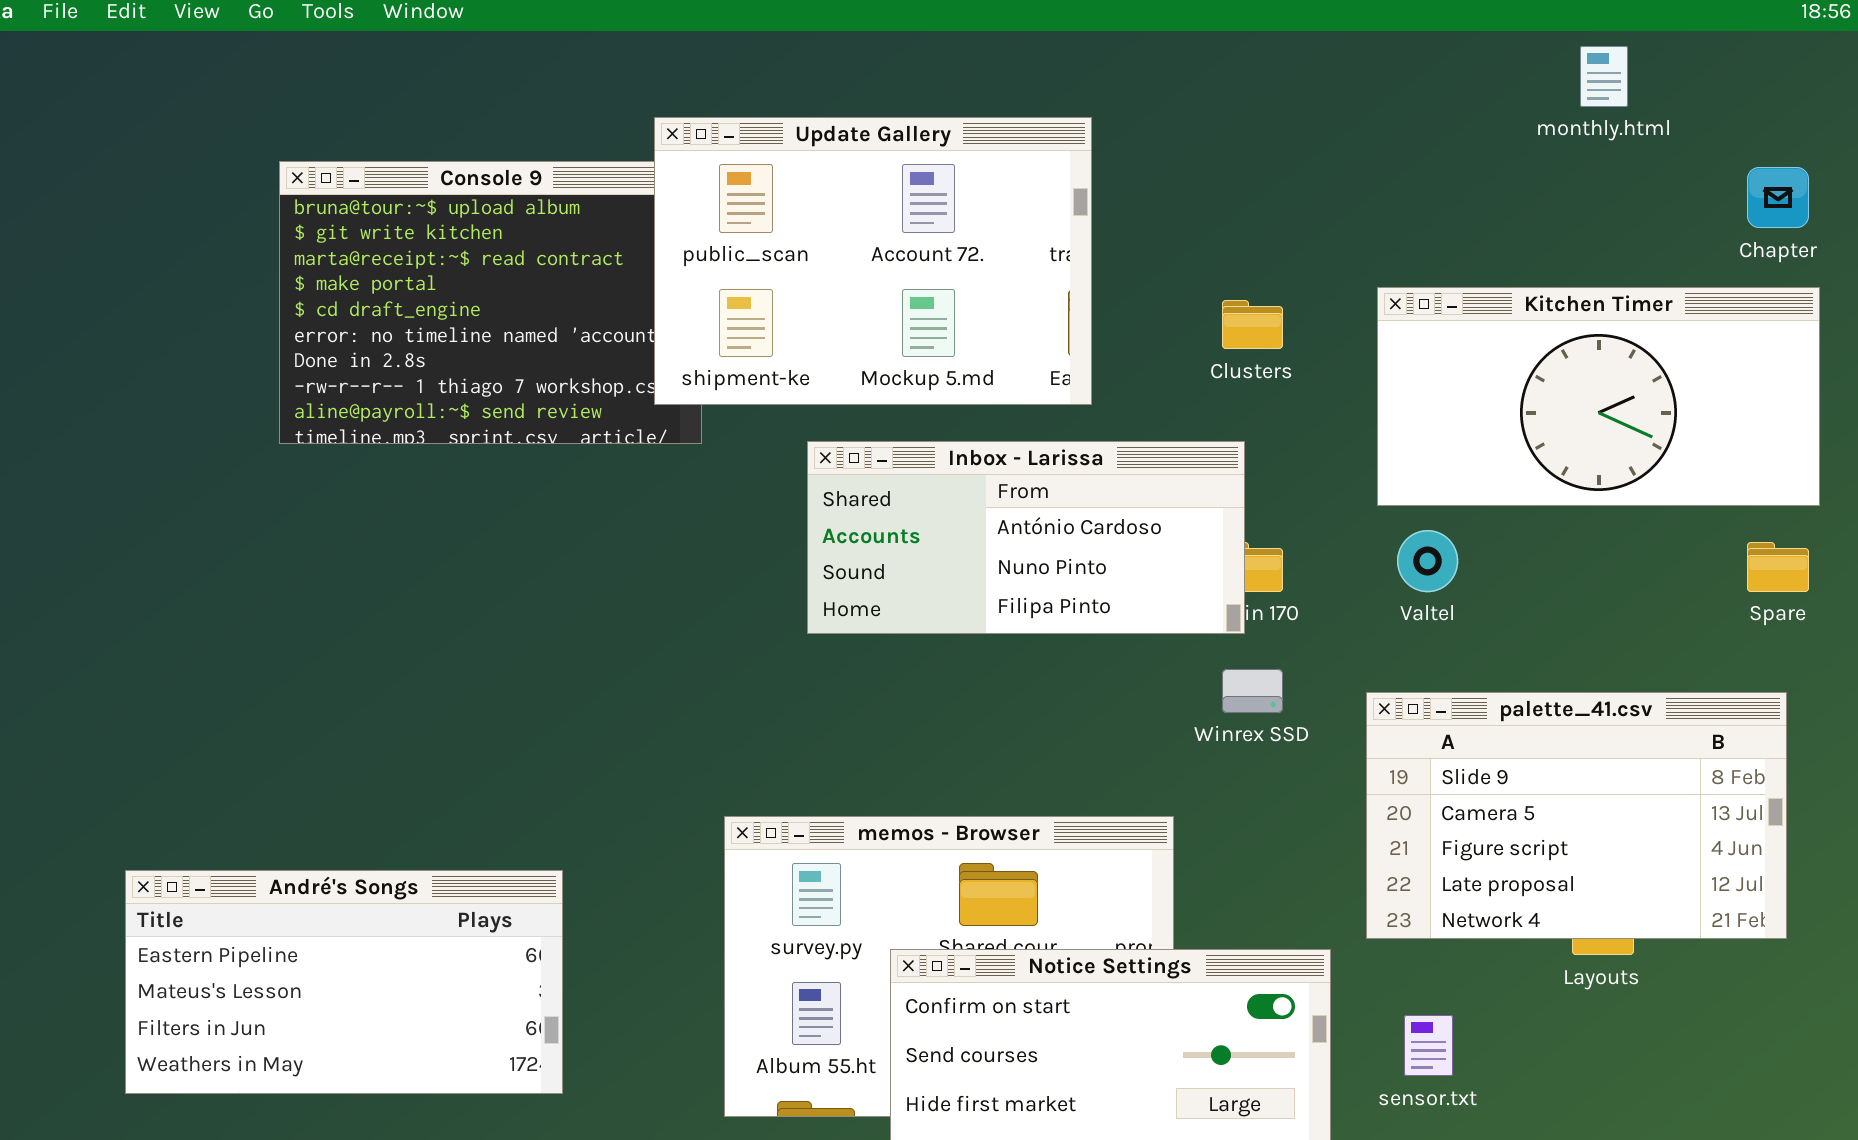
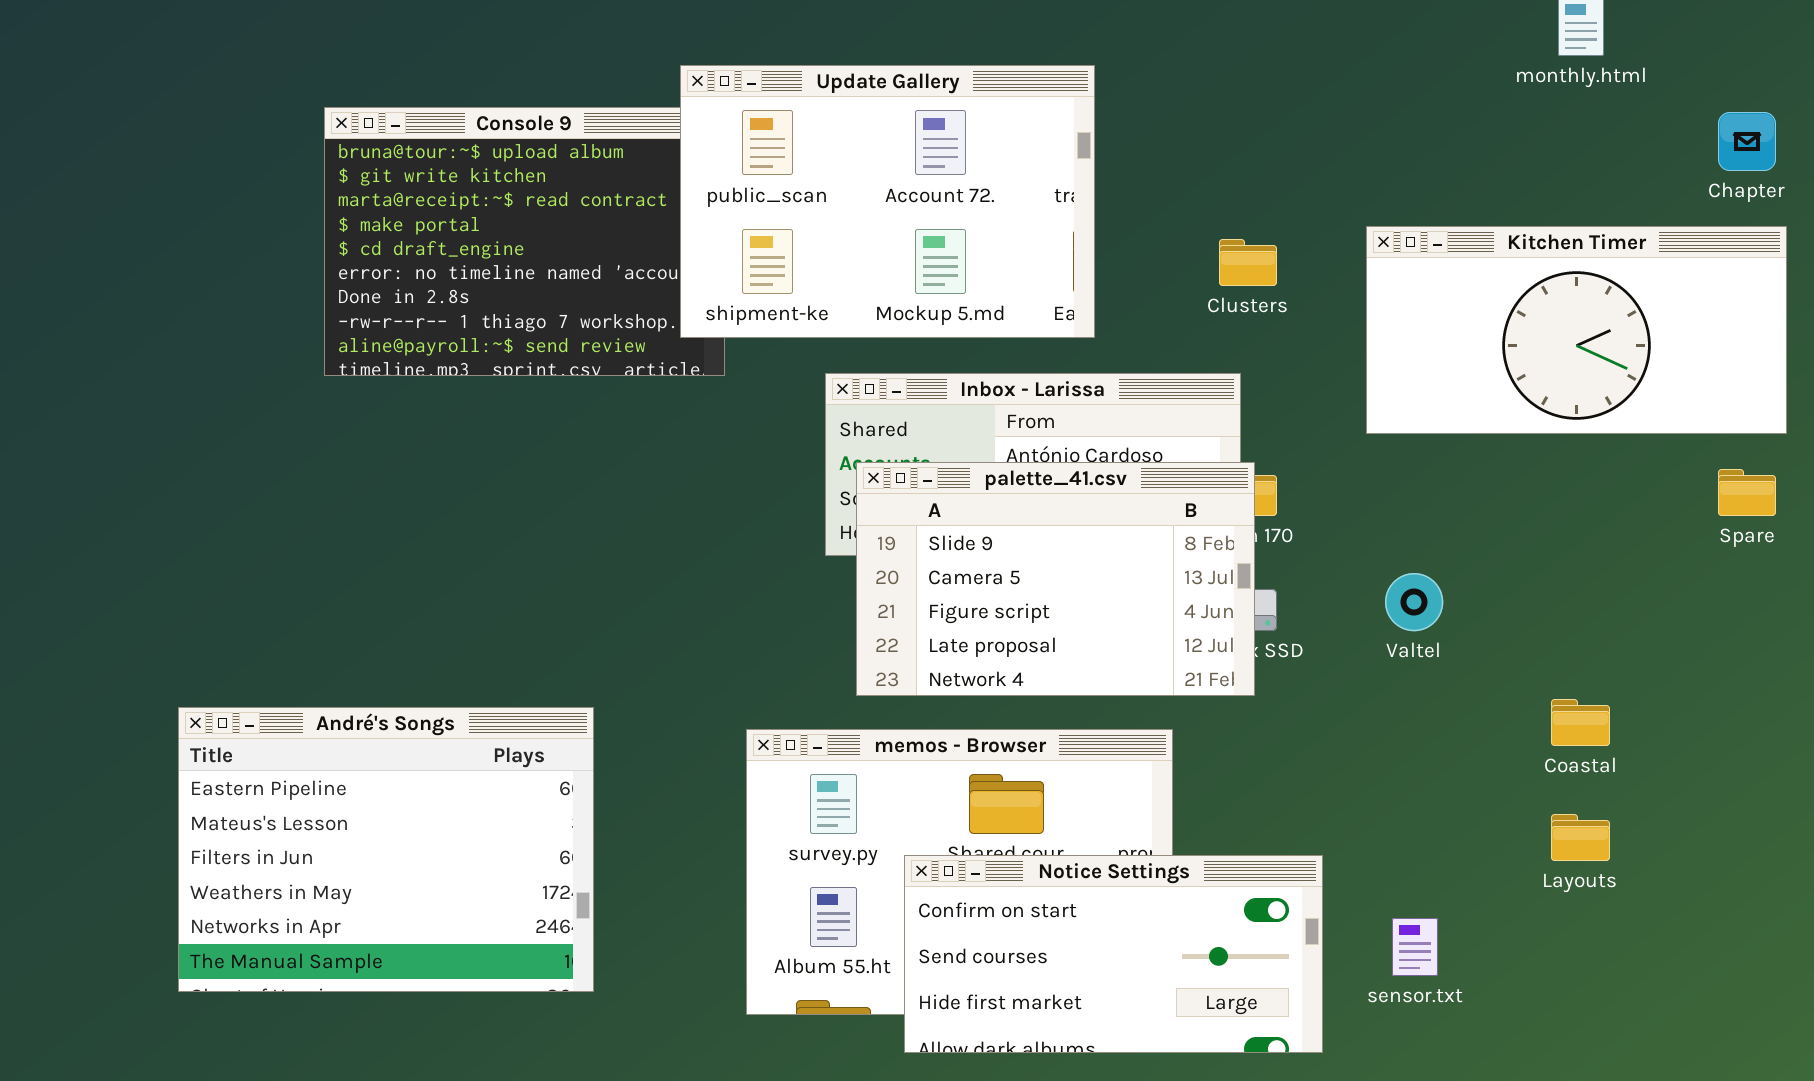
Valtel: [1397,530,1458,592] -> [1385,573,1443,631], moved
palette_41.csv: [1366,692,1787,939] -> [856,462,1255,696], moved
André's Songs: [125,870,563,1094] -> [178,707,594,992], resized

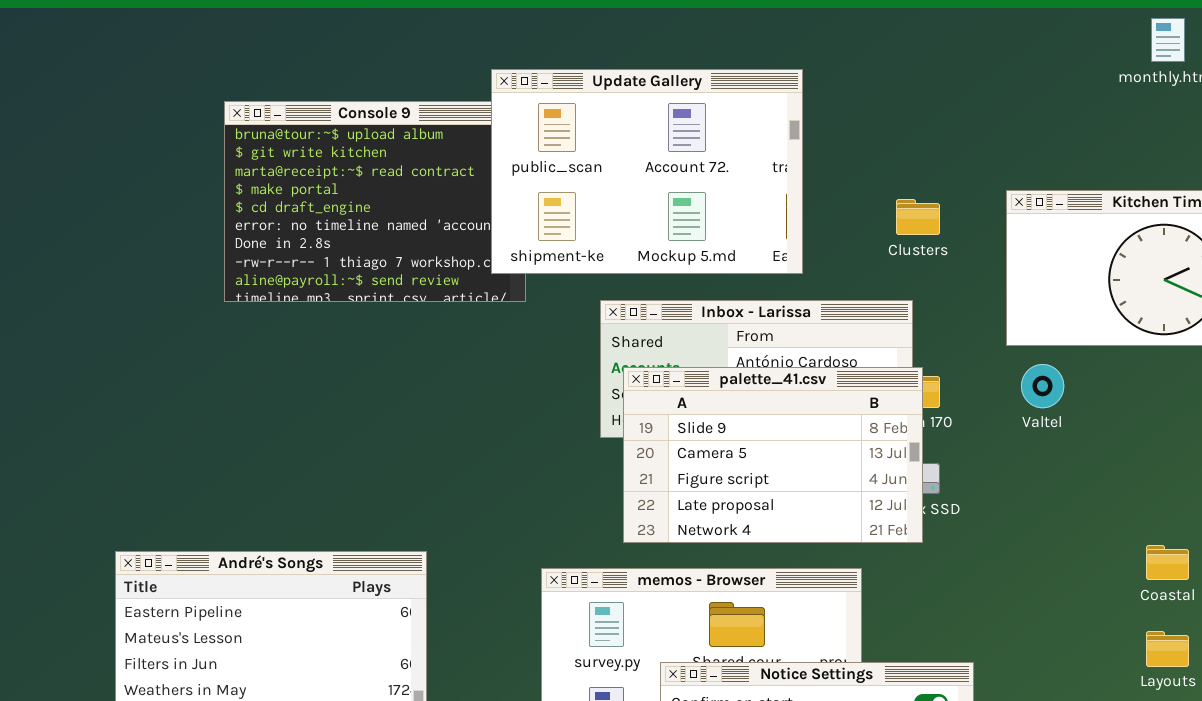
Valtel: [1385,573,1443,631] -> [1021,364,1064,408], moved

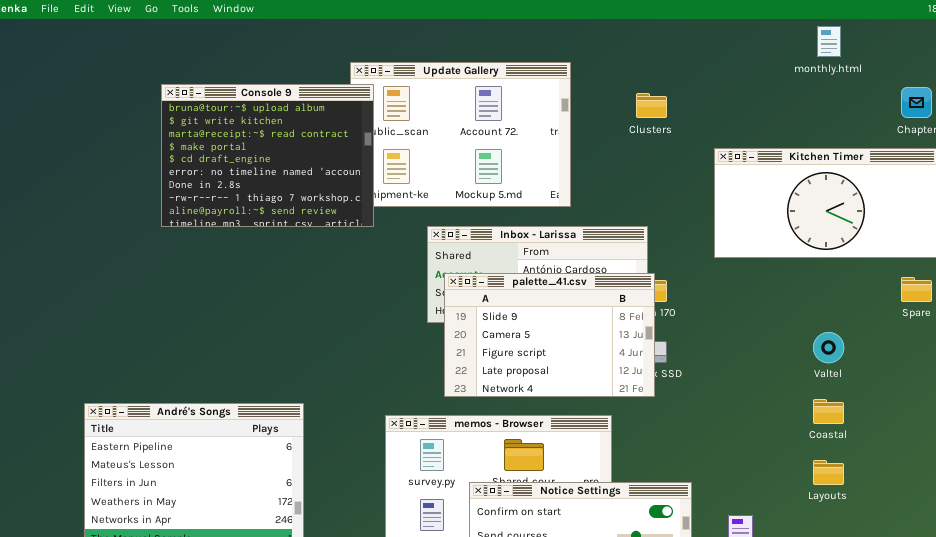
Console 9: [224,101,526,302] -> [161,84,374,227], raised
Clusters: [896,199,940,235] -> [636,93,667,118], moved
Valtel: [1021,364,1064,408] -> [813,332,844,363], moved

